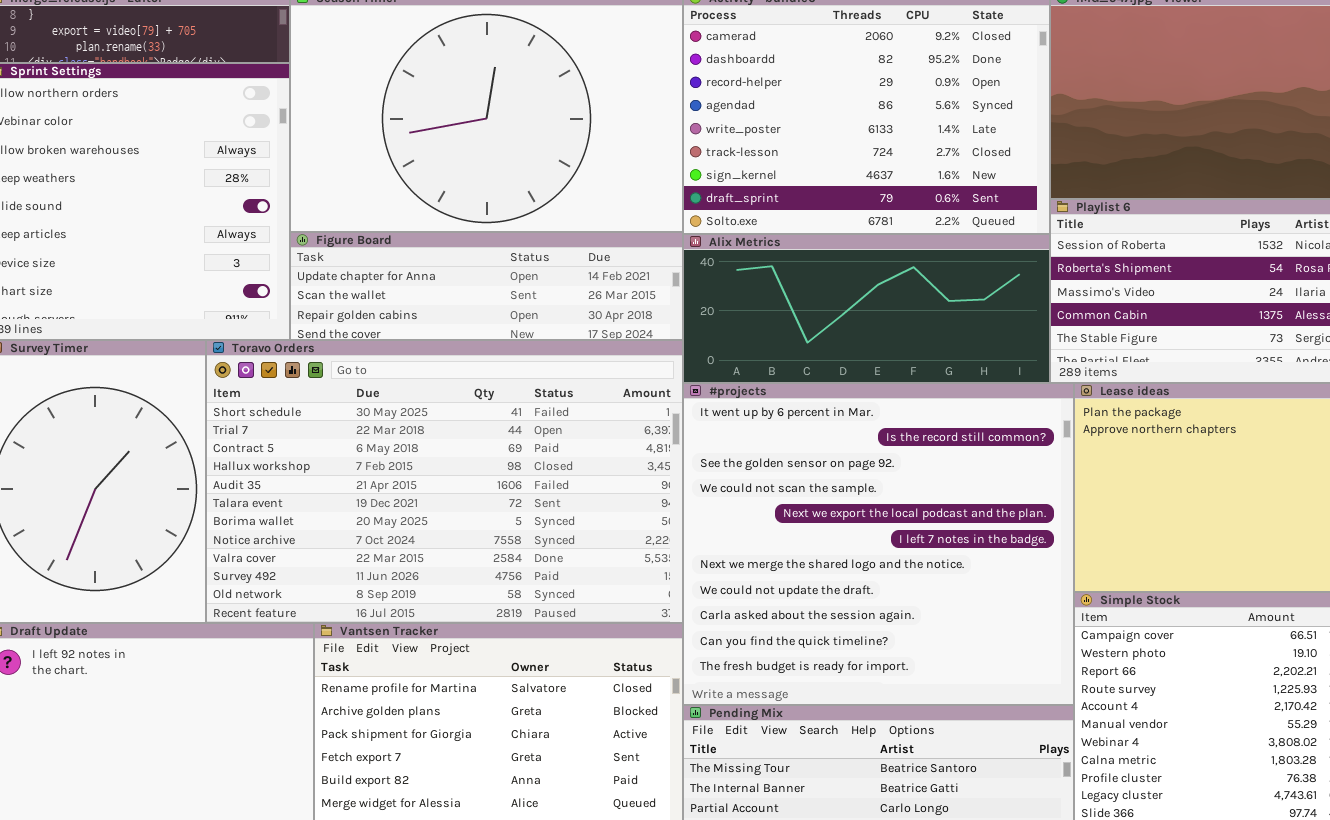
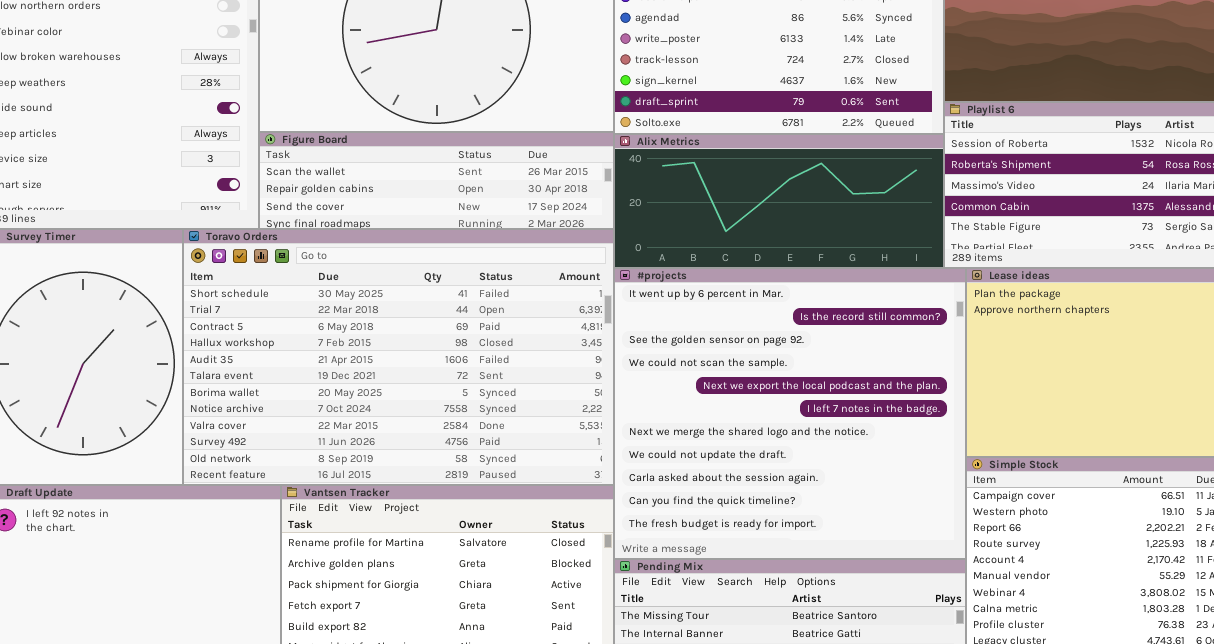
Figure Board: [290,232,683,340] -> [259,132,614,229], scrolled down 1 row

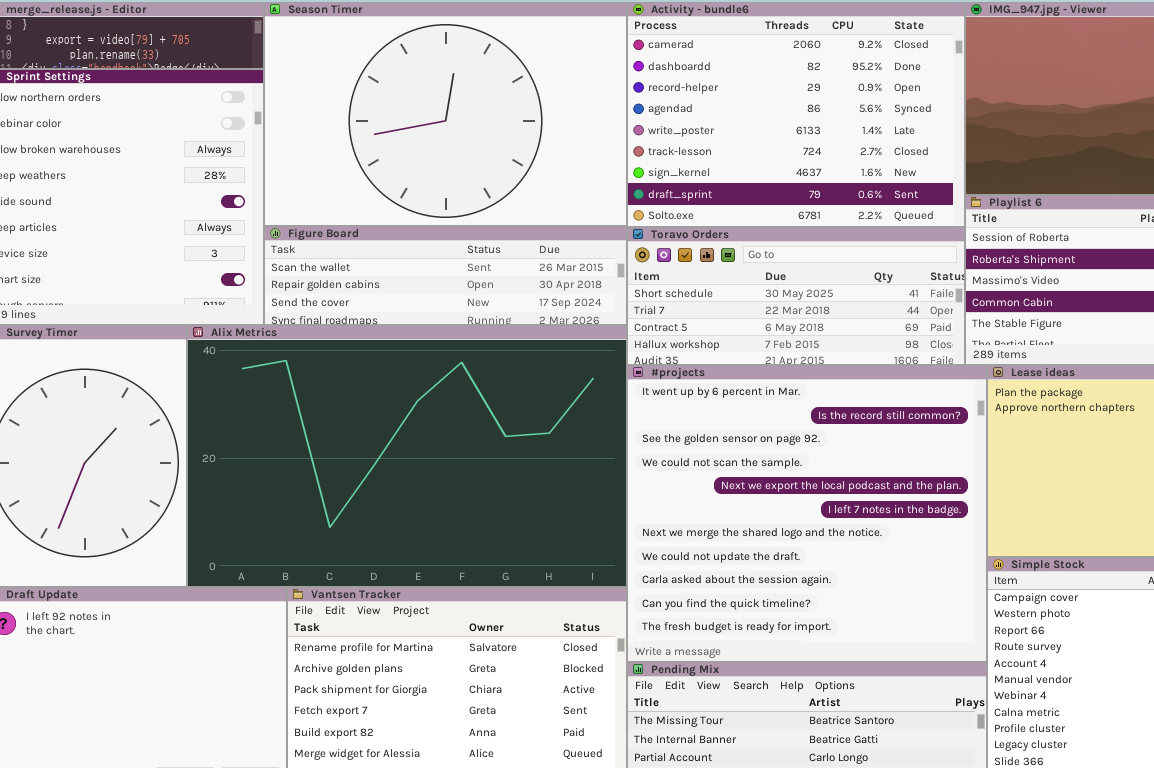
Alix Metrics: [614,134,944,268] -> [187,325,627,587], moved, resized
Toravo Orders: [183,229,614,485] -> [627,227,965,365], moved, resized

